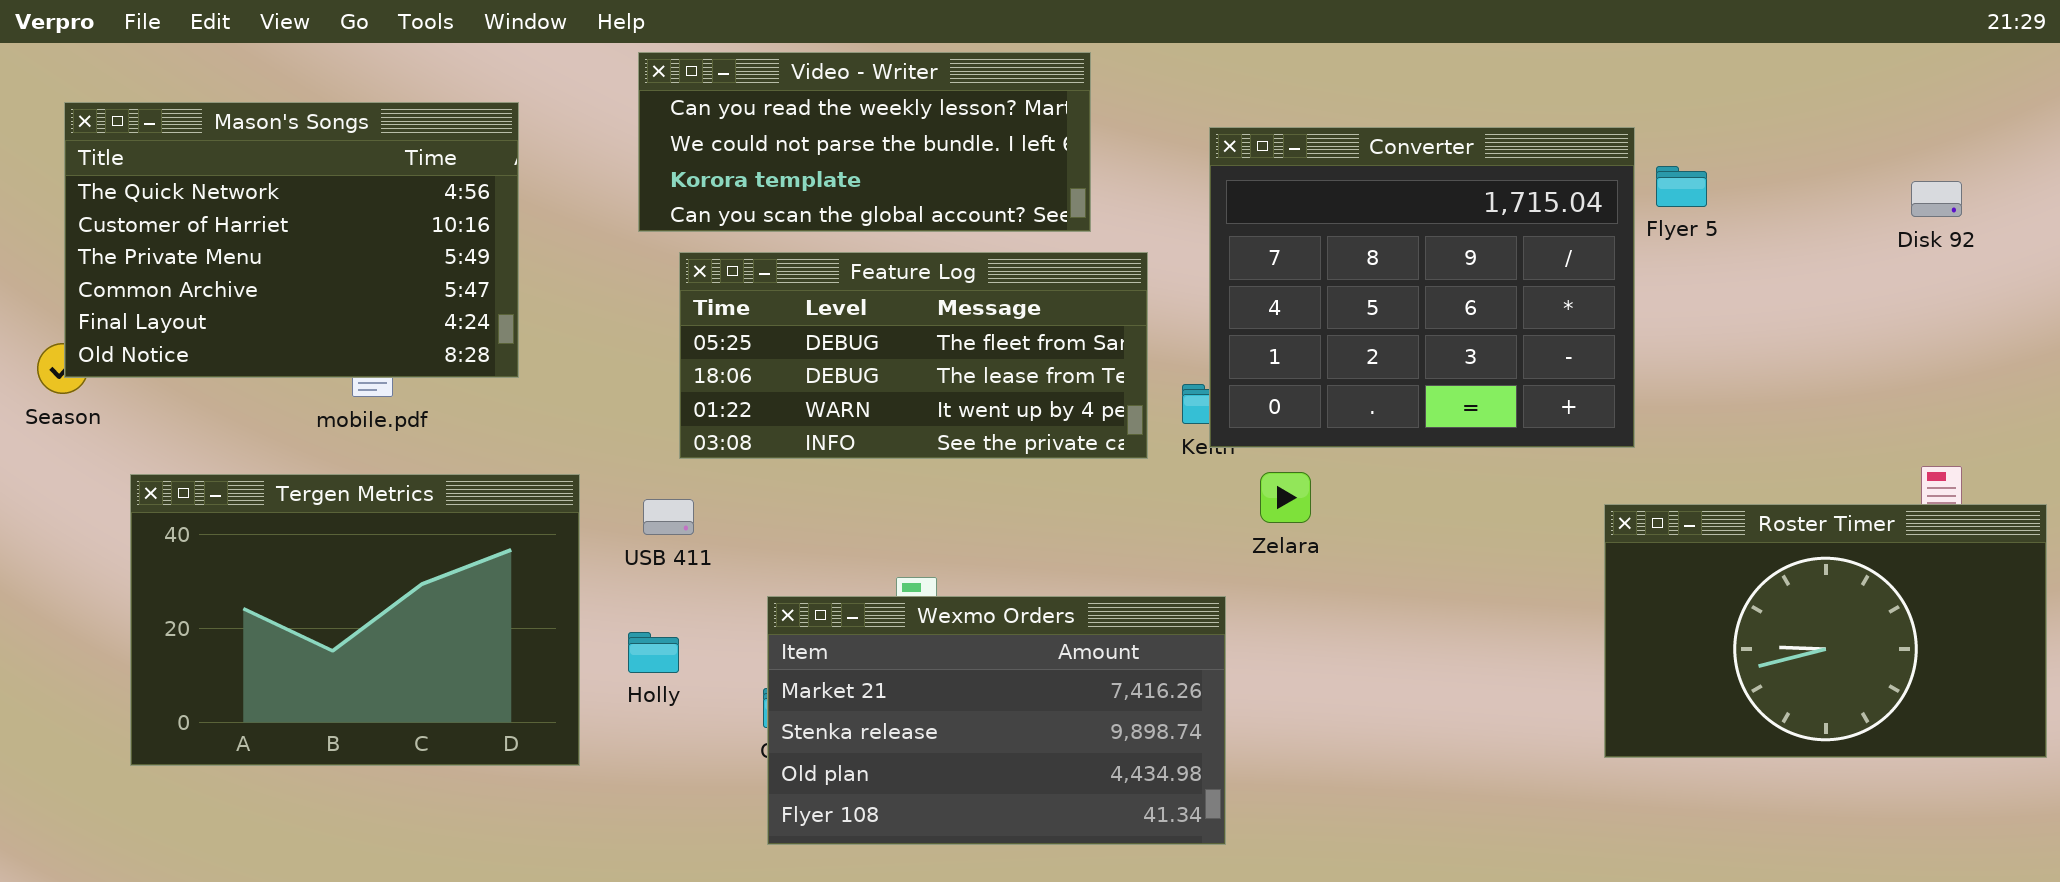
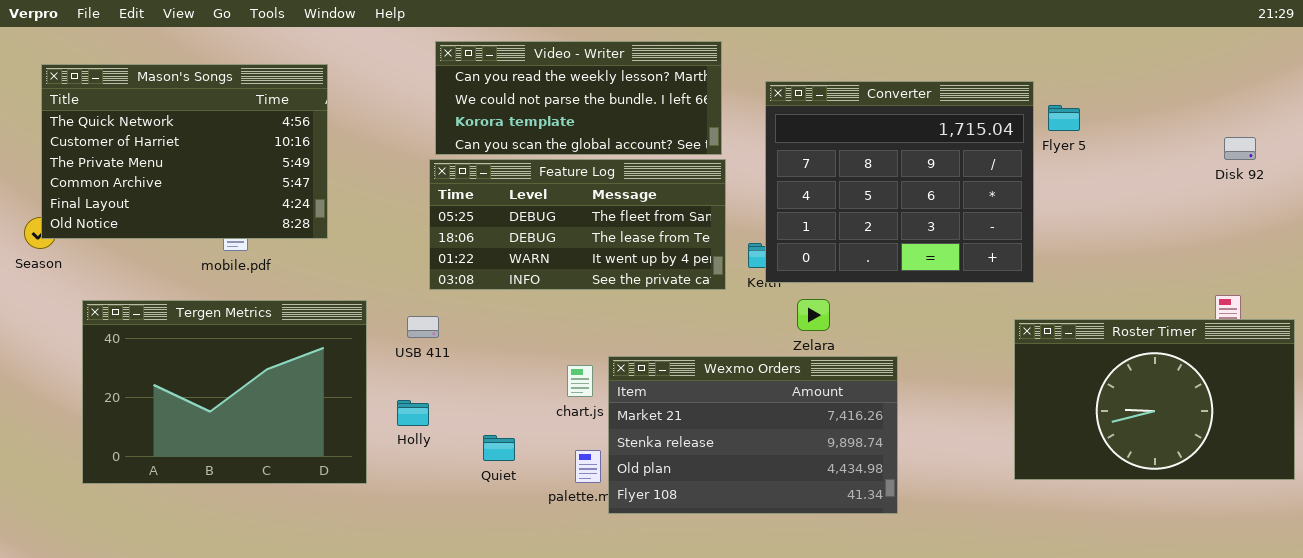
Video - Writer: [638,52,1091,232] -> [435,41,722,155], moved
Disk 92: [1911,181,1962,217] -> [1224,137,1256,160], moved
Wexmo Orders: [767,596,1226,845] -> [608,356,898,514], moved

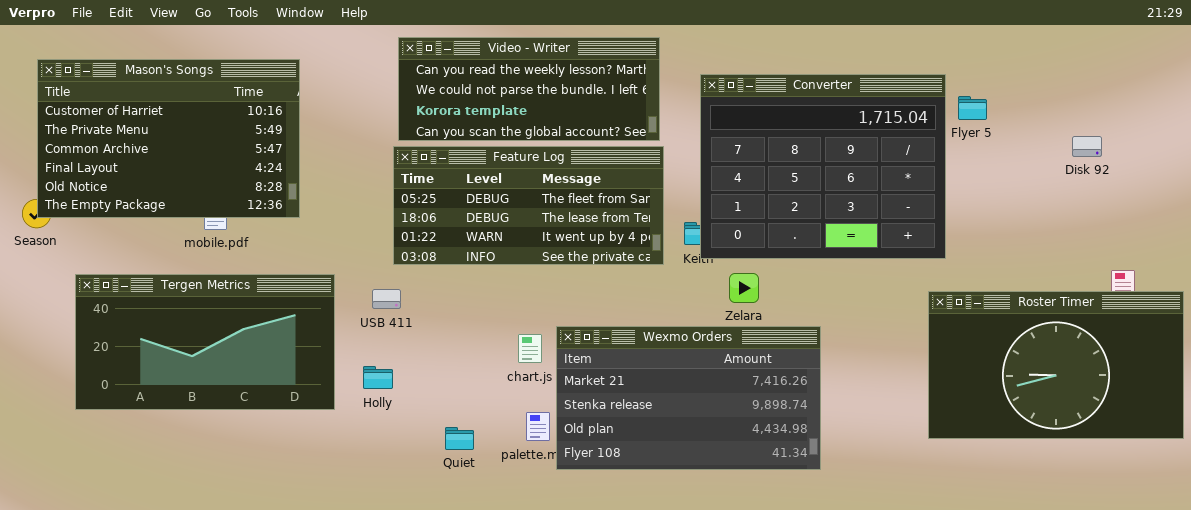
Mason's Songs: [41,64,328,239] -> [37,59,300,218], scrolled down 1 row
Disk 92: [1224,137,1256,160] -> [1072,136,1102,157], moved
Tergen Metrics: [82,300,367,484] -> [75,274,335,410], resized
Quiet: [483,435,515,461] -> [445,427,474,450], moved

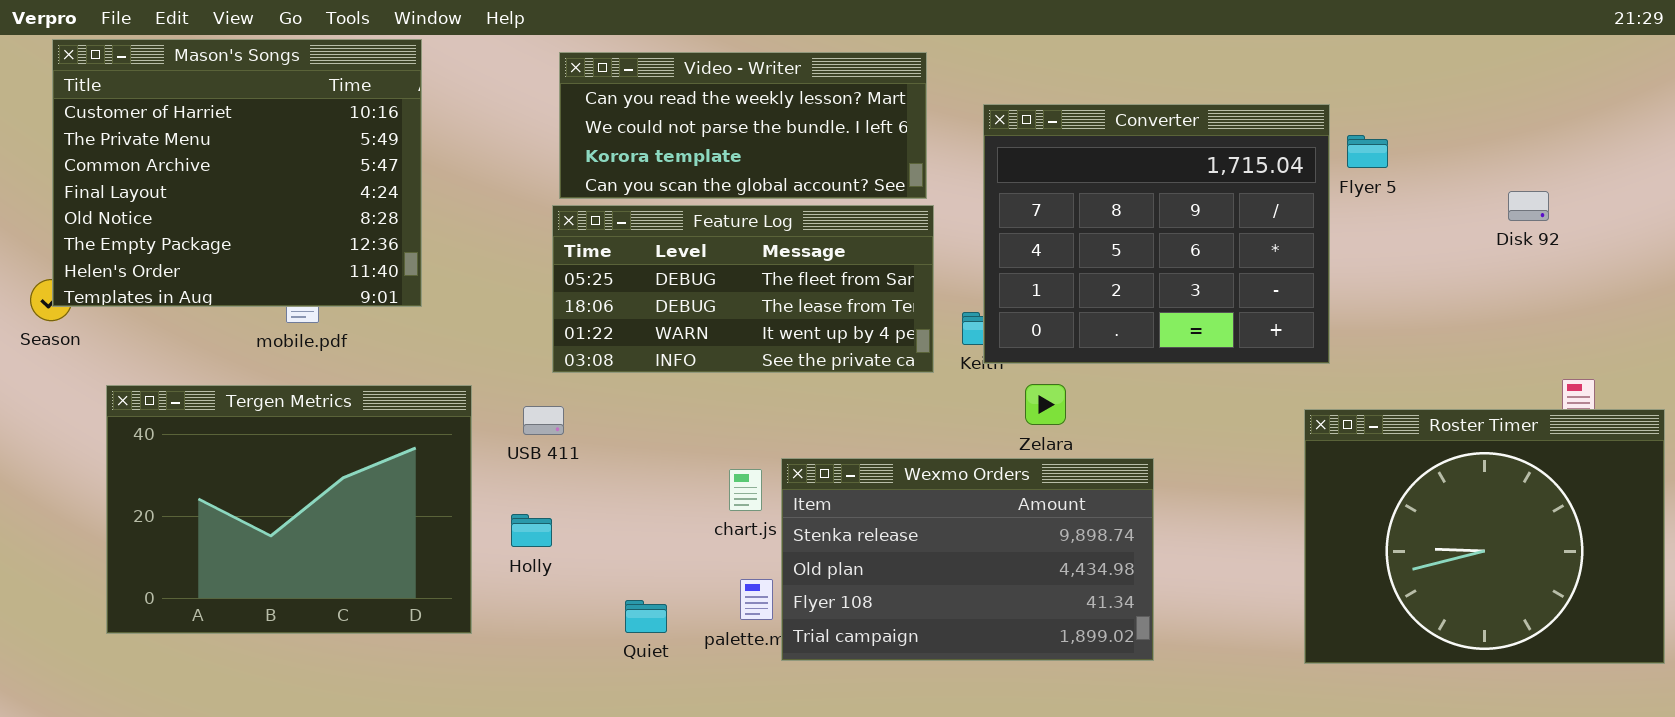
Mason's Songs: [37,59,300,218] -> [52,39,422,307], resized
Tergen Metrics: [75,274,335,410] -> [106,385,472,634], resized
Roster Timer: [928,291,1184,439] -> [1304,409,1665,664], resized
Wexmo Orders: [556,326,821,470] -> [781,458,1154,661], scrolled down 1 row

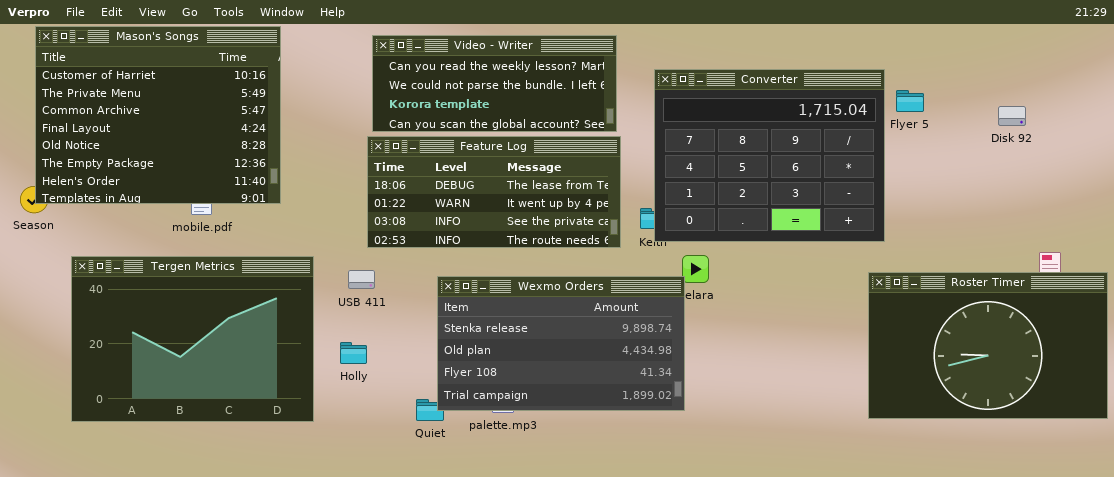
Disk 92: [1508,191,1549,221] -> [998,106,1026,126], moved
Feature Log: [552,205,934,373] -> [367,136,621,248], scrolled down 1 row
Roster Timer: [1304,409,1665,664] -> [868,272,1108,419], resized
Wexmo Orders: [781,458,1154,661] -> [437,276,685,411], moved

